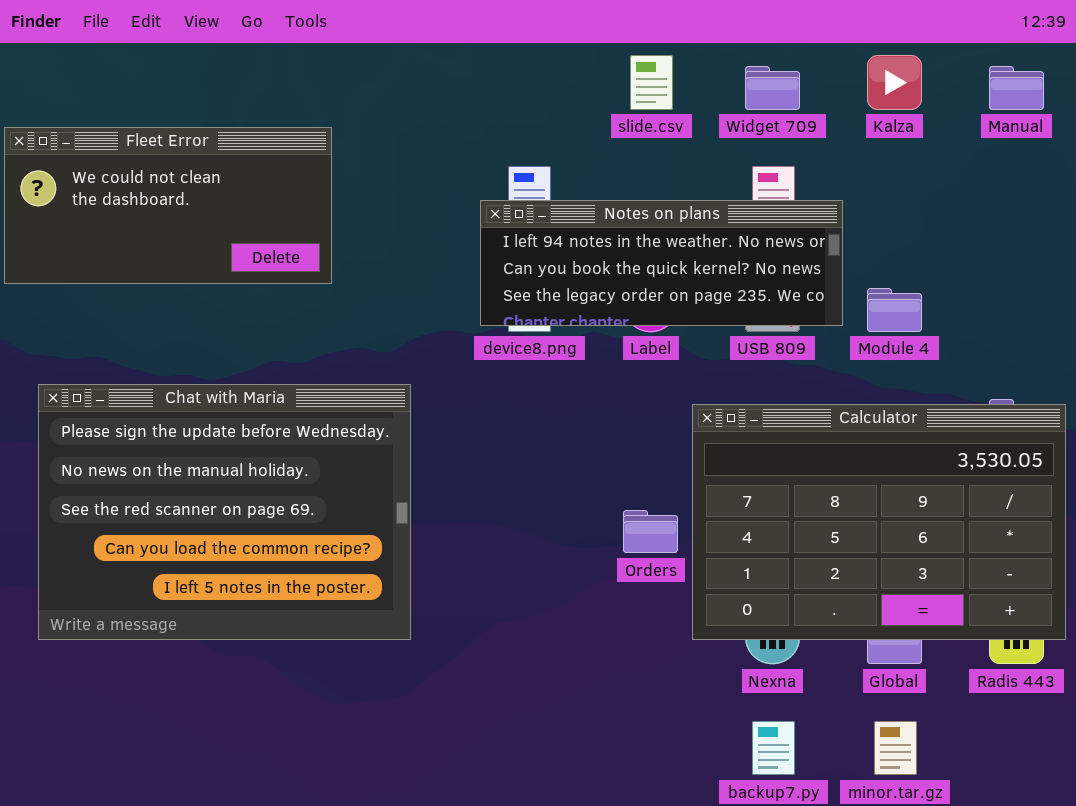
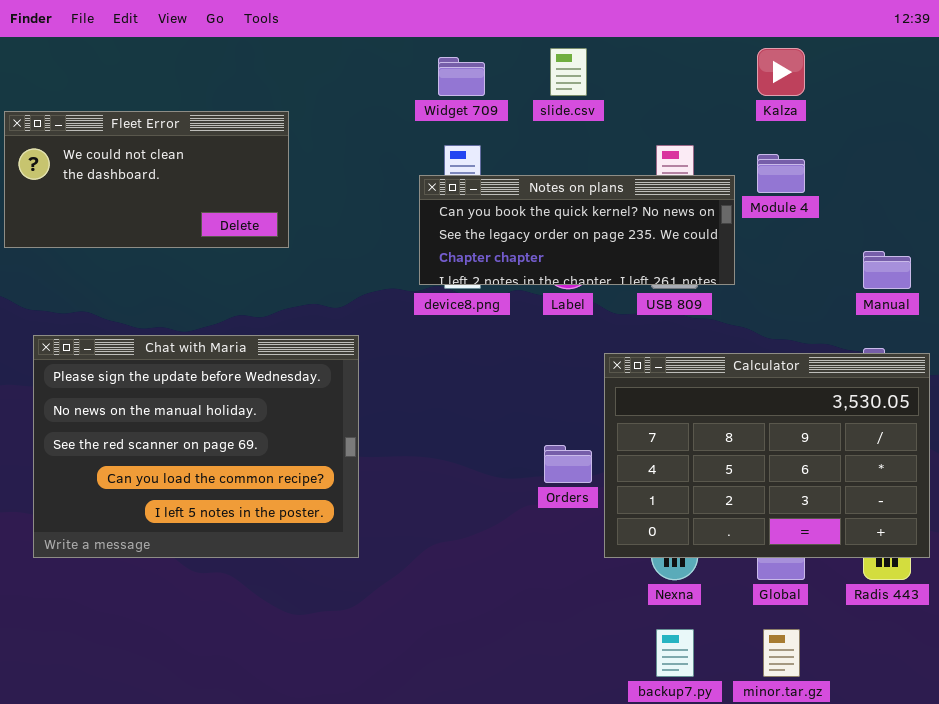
Widget 709: [745,66,800,110] -> [438,57,485,96], moved
Manual: [989,66,1044,110] -> [863,251,911,289], moved
Notes on plans: [480,200,843,326] -> [419,175,735,285], scrolled down 1 row
Module 4: [867,288,922,332] -> [757,154,805,193], moved

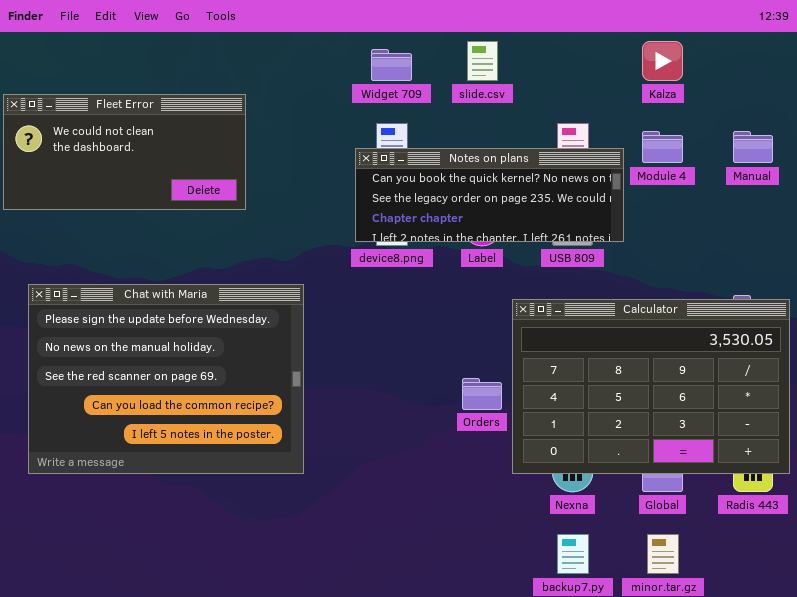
Manual: [863,251,911,289] -> [733,131,773,163], moved

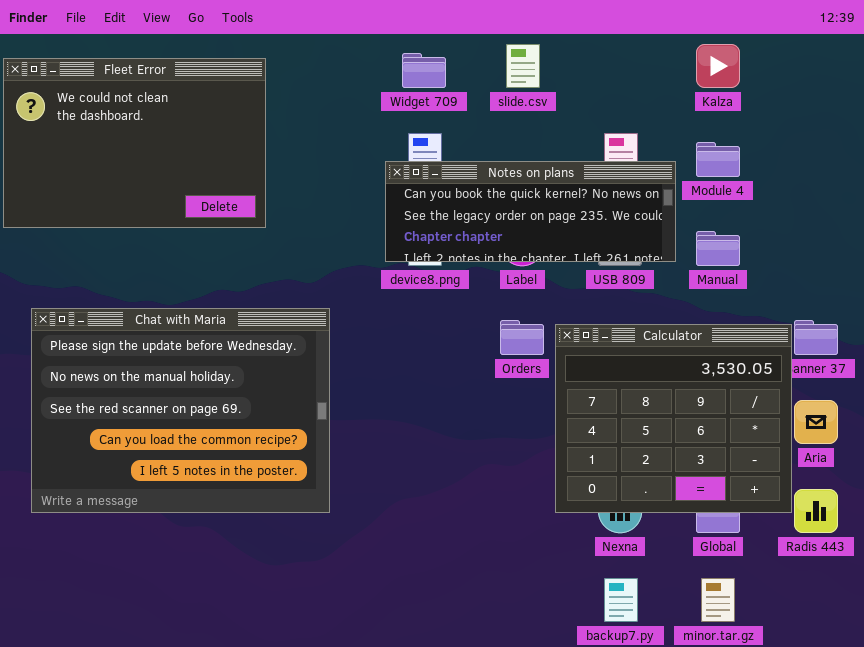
Fleet Error: [3,94,246,210] -> [3,58,266,228], resized
Manual: [733,131,773,163] -> [696,231,740,266], moved
Calculator: [512,299,790,474] -> [555,324,792,513], resized
Orders: [462,378,502,410] -> [500,320,544,355], moved

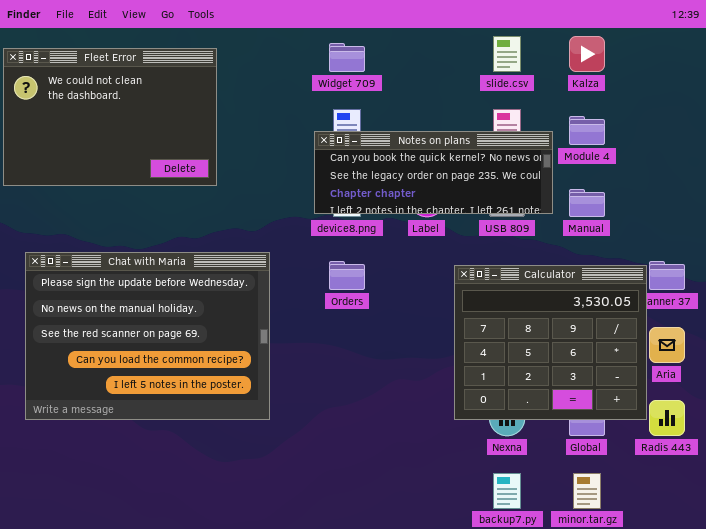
slide.csv: [506,44,540,88] -> [493,36,521,72], moved
Orders: [500,320,544,355] -> [329,261,365,290], moved

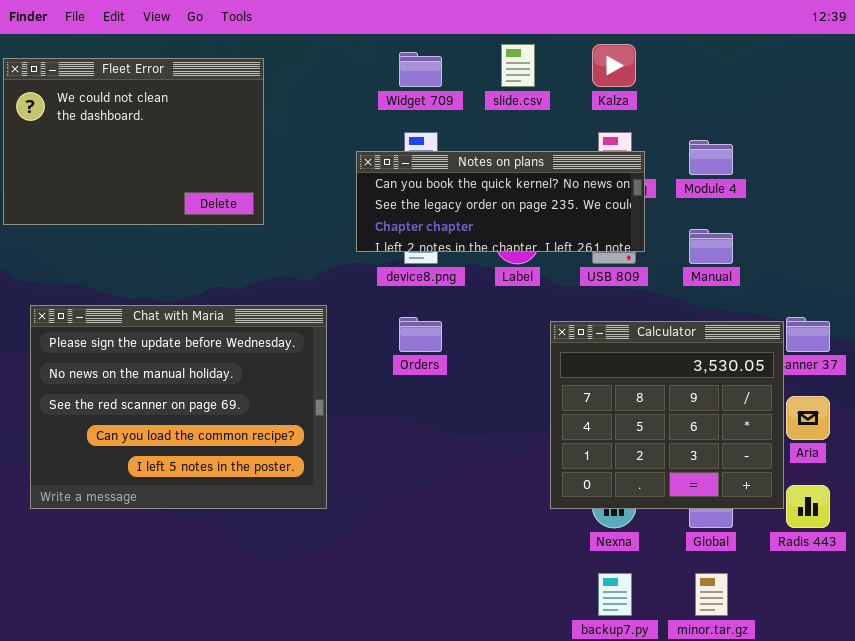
slide.csv: [493,36,521,72] -> [501,44,535,87], moved
Kalza: [569,36,605,72] -> [592,44,636,87], moved
Notes on plans: [314,131,553,214] -> [356,151,645,252], moved

